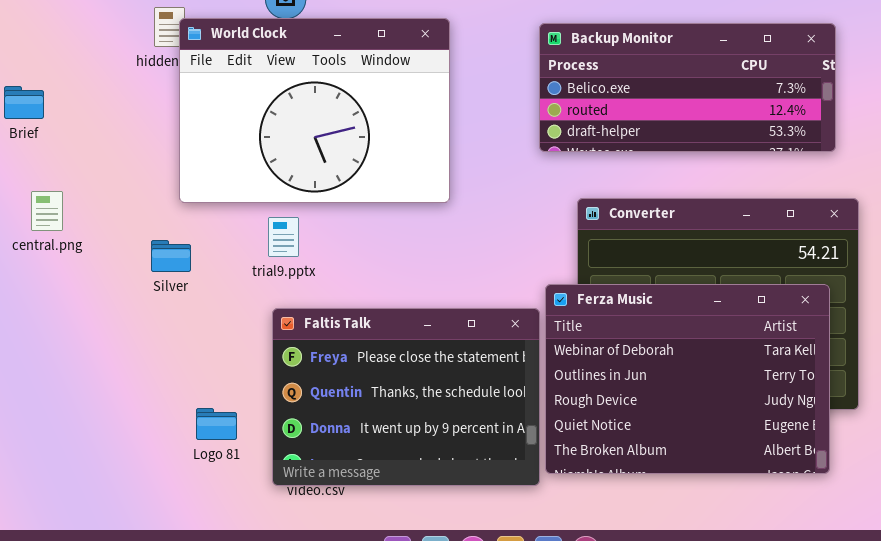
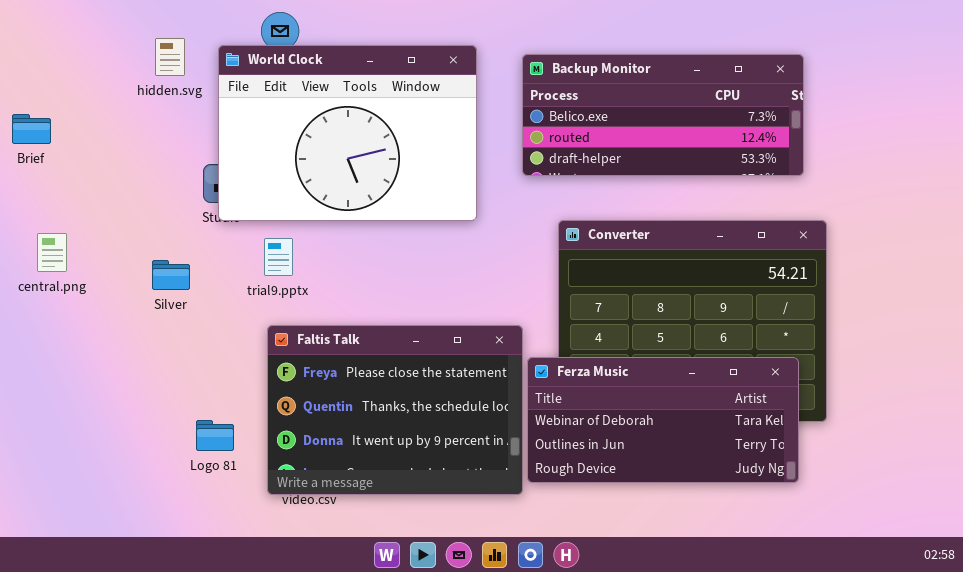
World Clock: [179,18,450,203] -> [218,45,477,221], moved
central.png: [31,191,63,231] -> [37,233,67,272], moved
Ferza Music: [545,284,830,474] -> [527,357,799,483], resized

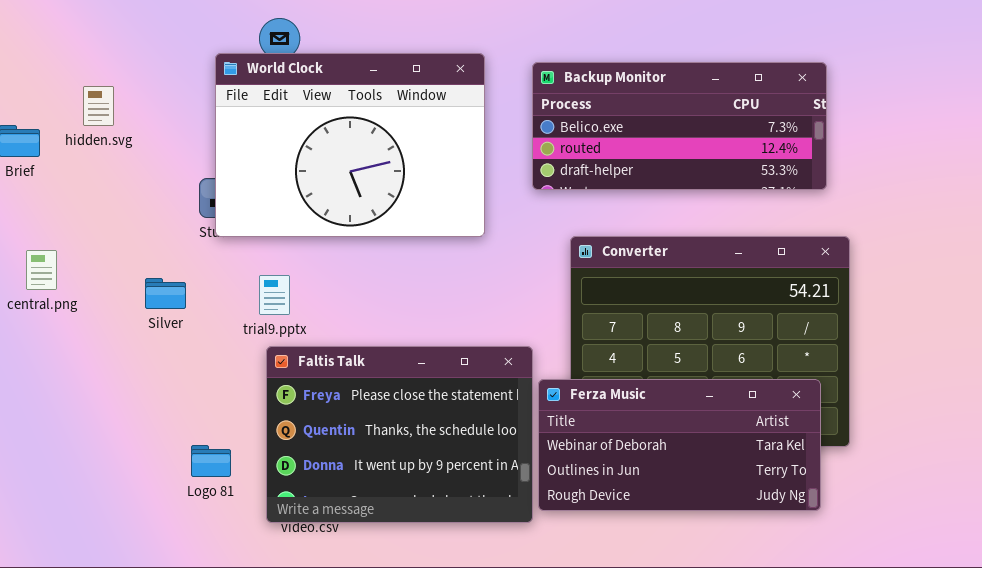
hidden.svg: [155,38,185,76] -> [83,86,114,126], moved
trial9.pptx: [264,238,293,276] -> [259,275,290,315], moved

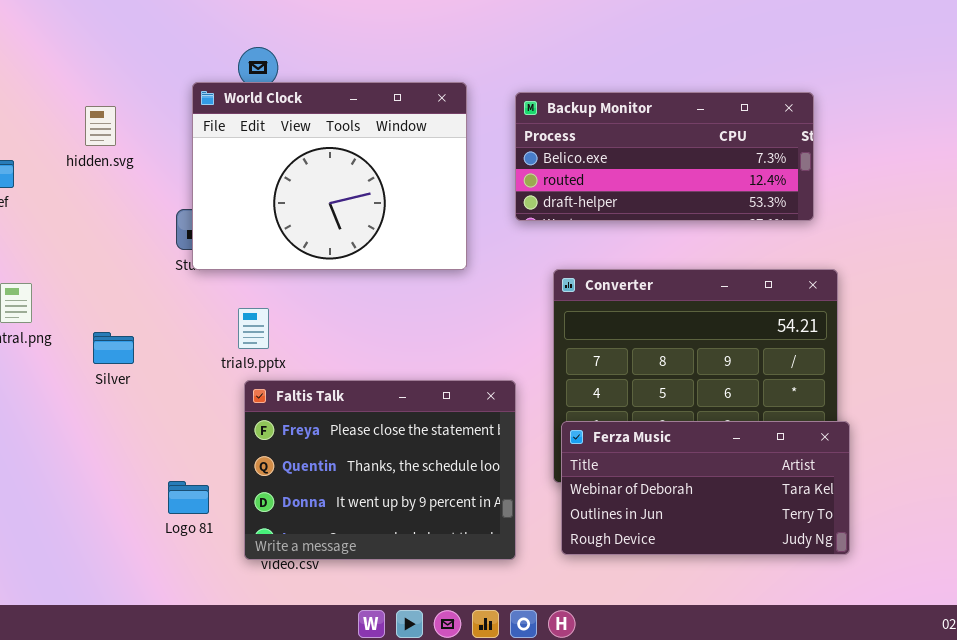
hidden.svg: [83,86,114,126] -> [85,106,116,146], moved
Silver: [145,278,186,309] -> [93,332,134,364], moved
Ferza Music: [538,379,821,511] -> [561,421,850,555], moved

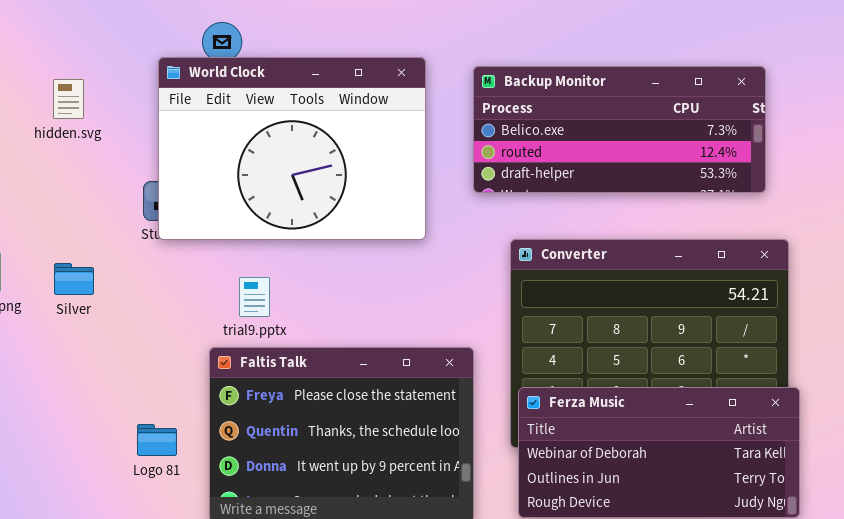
trial9.pptx: [238,308,269,349] -> [239,277,270,317], moved
Silver: [93,332,134,364] -> [54,263,94,295], moved
Logo 81: [168,481,209,514] -> [137,424,177,456], moved

